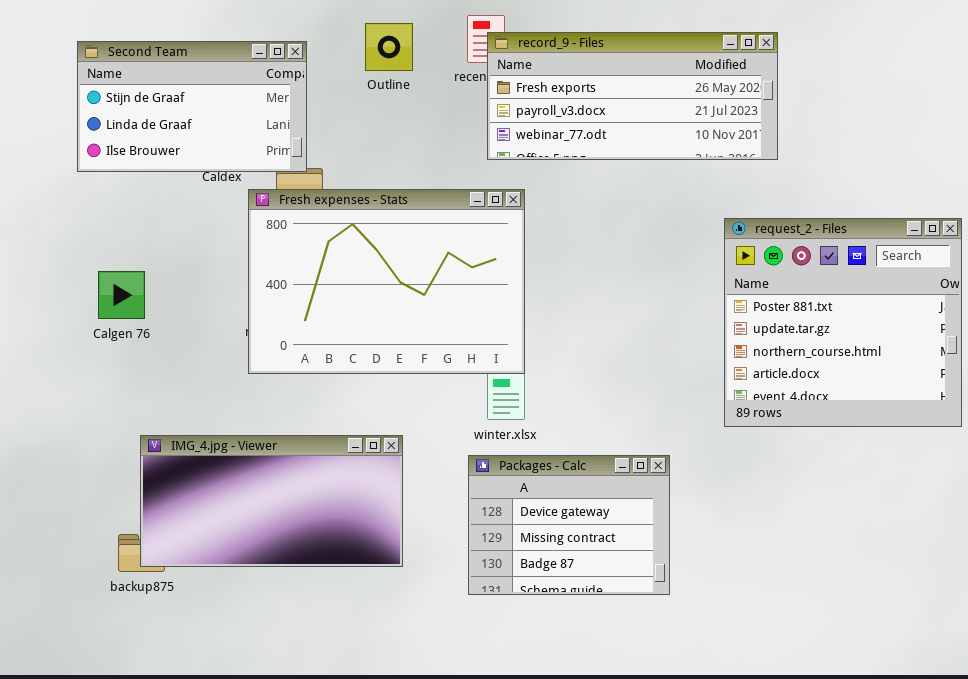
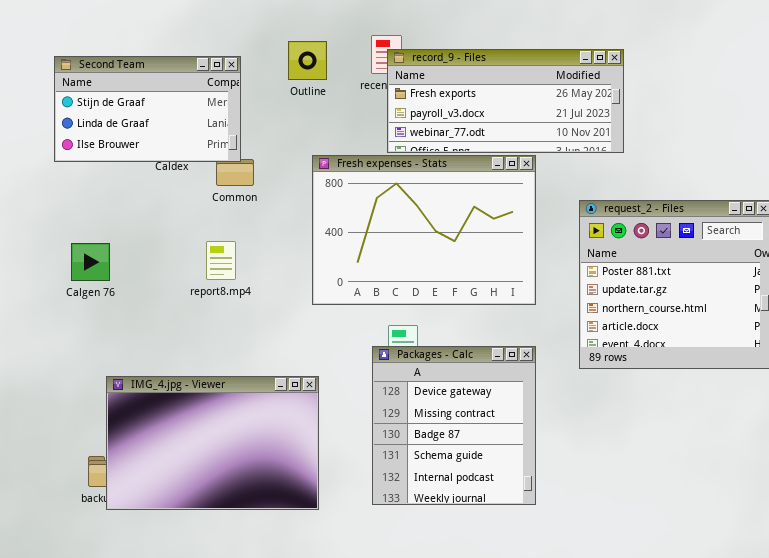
Fresh expenses - Stats: [248,189,525,374] -> [312,155,536,305], moved
IMG_4.jpg - Viewer: [140,435,403,567] -> [106,376,319,510], resized
Packages - Calc: [468,455,670,595] -> [372,346,536,505], resized

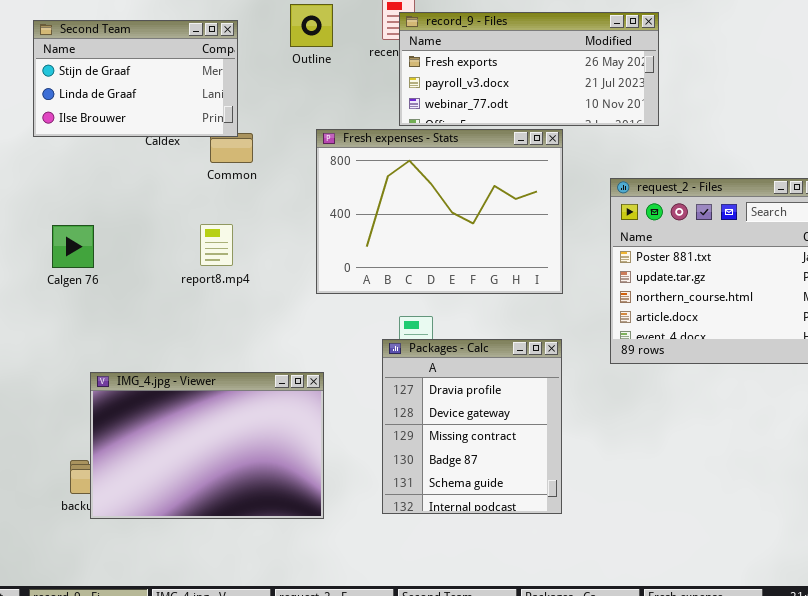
Packages - Calc: [372,346,536,505] -> [382,339,562,514], scrolled up 1 row

